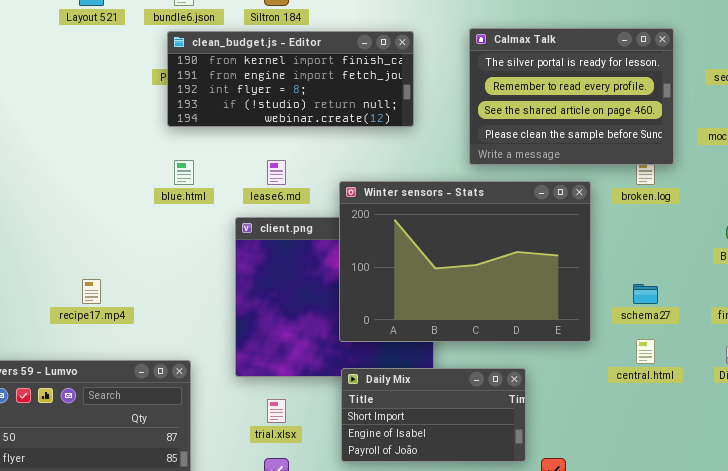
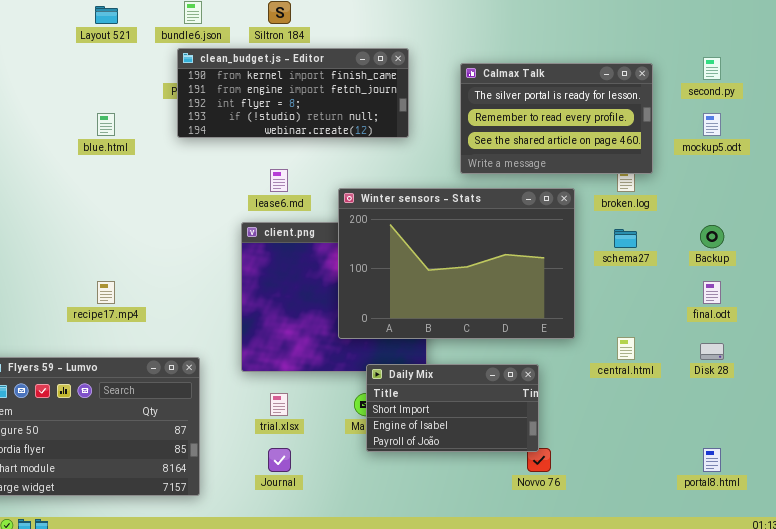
Calmax Talk: [469,28,674,165] -> [460,63,653,174], resized
blue.html: [174,160,194,185] -> [97,113,115,136], moved
schema27: [633,284,658,304] -> [614,229,637,248], moved
Daily Mix: [341,368,526,462] -> [366,364,539,452], moved

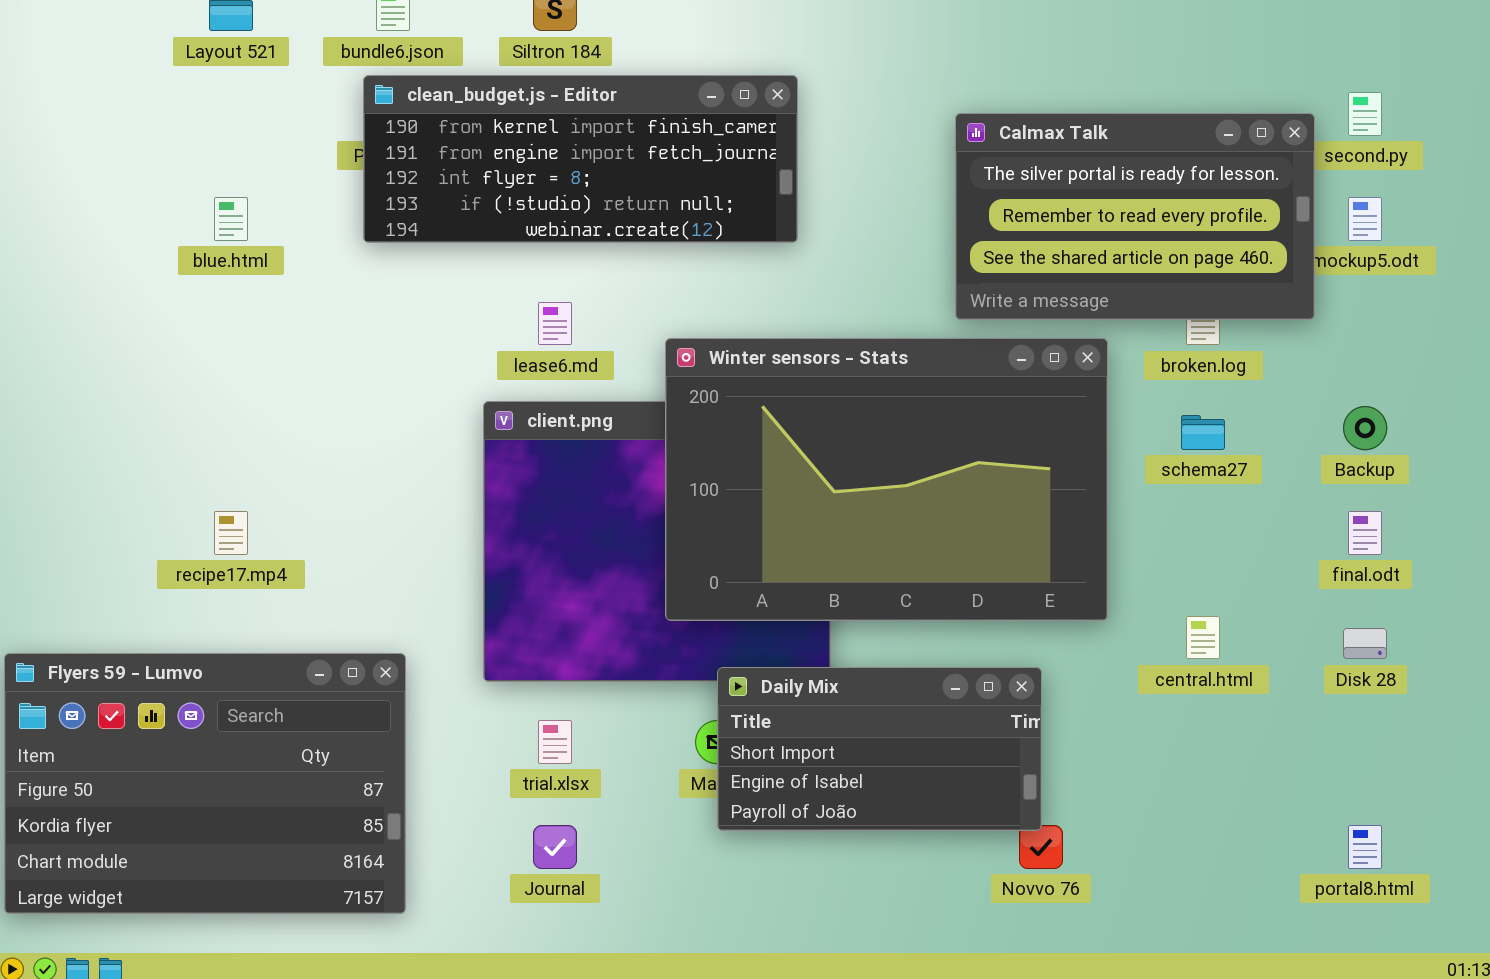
Calmax Talk: [460,63,653,174] -> [955,113,1315,320], moved

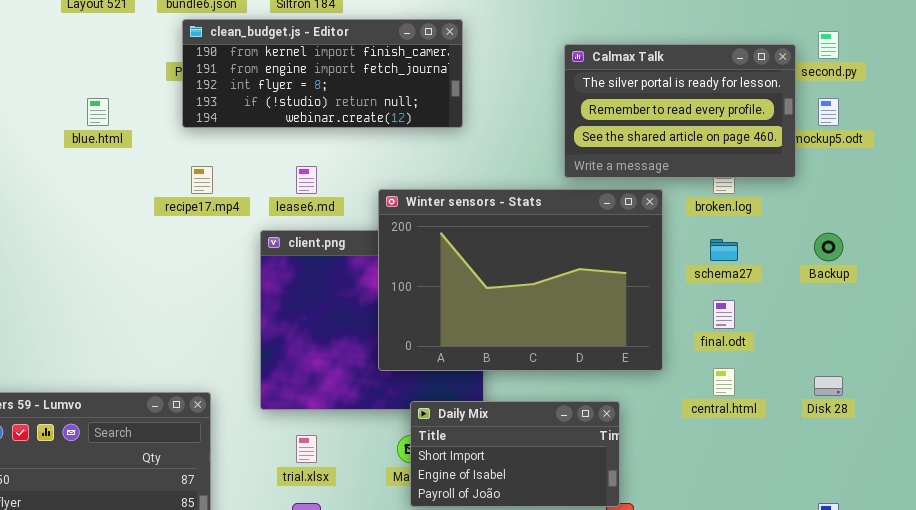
recipe17.mp4: [214,511,248,555] -> [191,166,213,194], moved
final.odt: [1348,511,1382,555] -> [713,300,735,329], moved

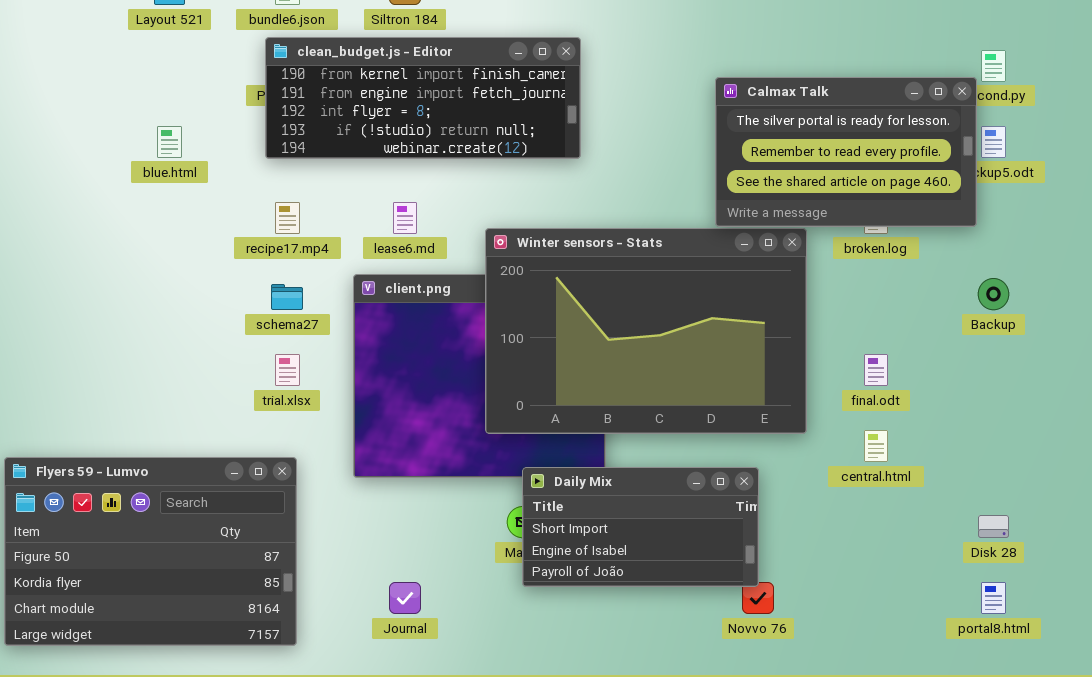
Calmax Talk: [564,44,796,178] -> [715,77,977,227], moved
schema27: [710,239,738,261] -> [271,284,303,310], moved
Disk 28: [814,376,843,396] -> [978,515,1009,538], moved
trial.xlsx: [296,435,317,463] -> [275,354,300,386], moved

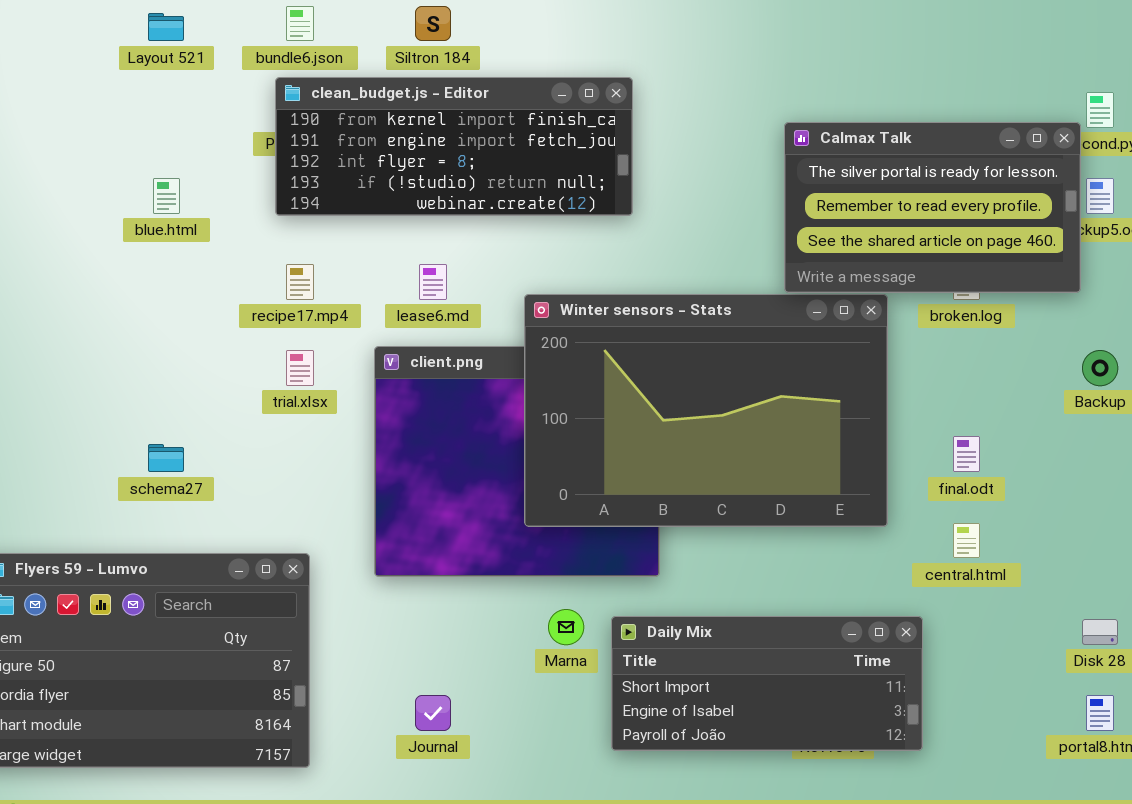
schema27: [271,284,303,310] -> [148,444,184,472], moved
trial.xlsx: [275,354,300,386] -> [286,350,314,386], moved
Daily Mix: [522,467,759,587] -> [611,616,923,751], moved, resized

